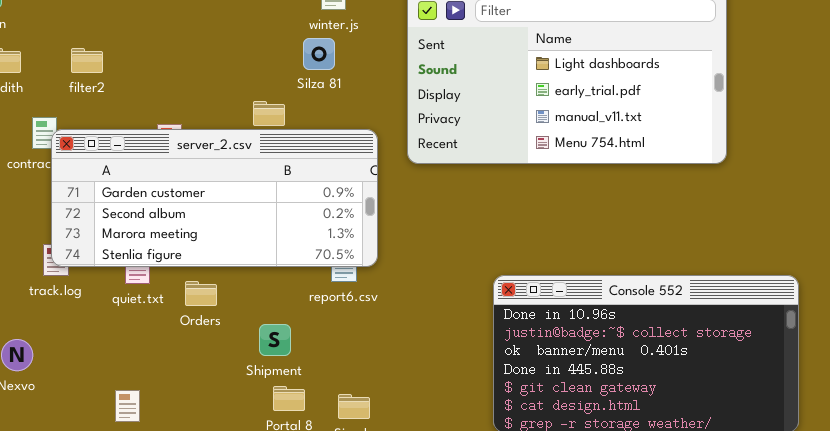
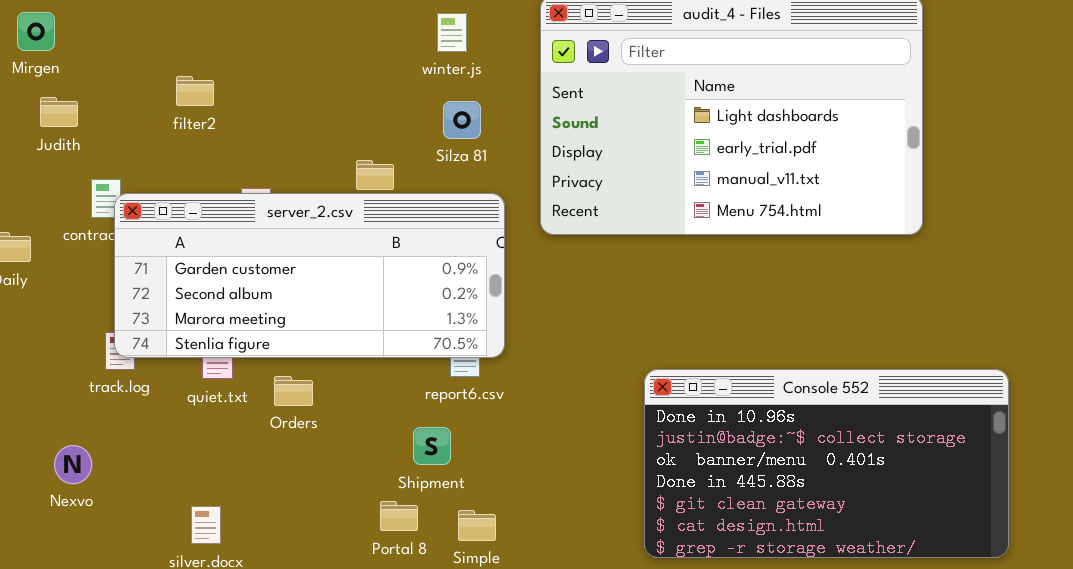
Silza 81: [303,38,335,70] -> [443,101,481,139], moved
filter2: [71,48,103,73] -> [176,76,214,106], moved
Shipment: [259,324,291,356] -> [413,427,451,465], moved

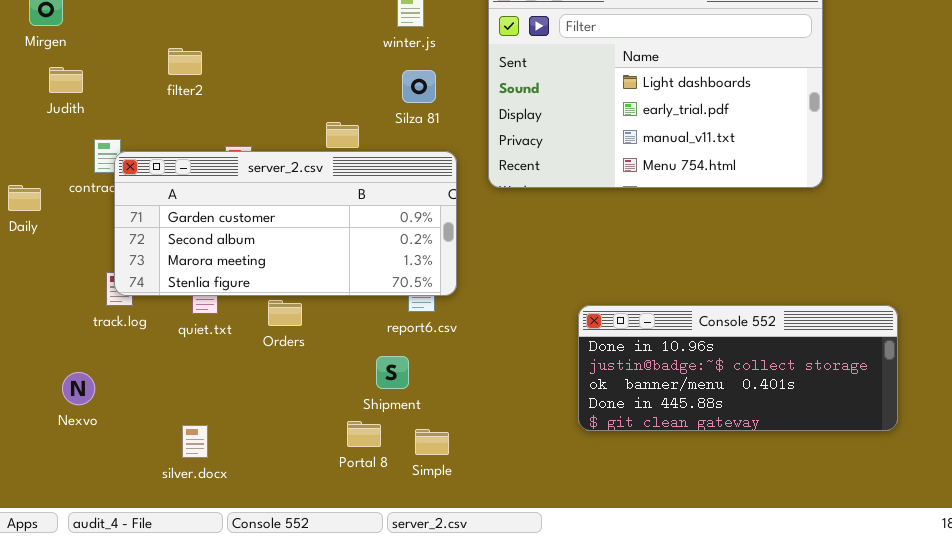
Console 552: [644,369,1009,558] -> [578,305,898,431], resized
Orders: [274,376,313,406] -> [268,300,302,326], moved

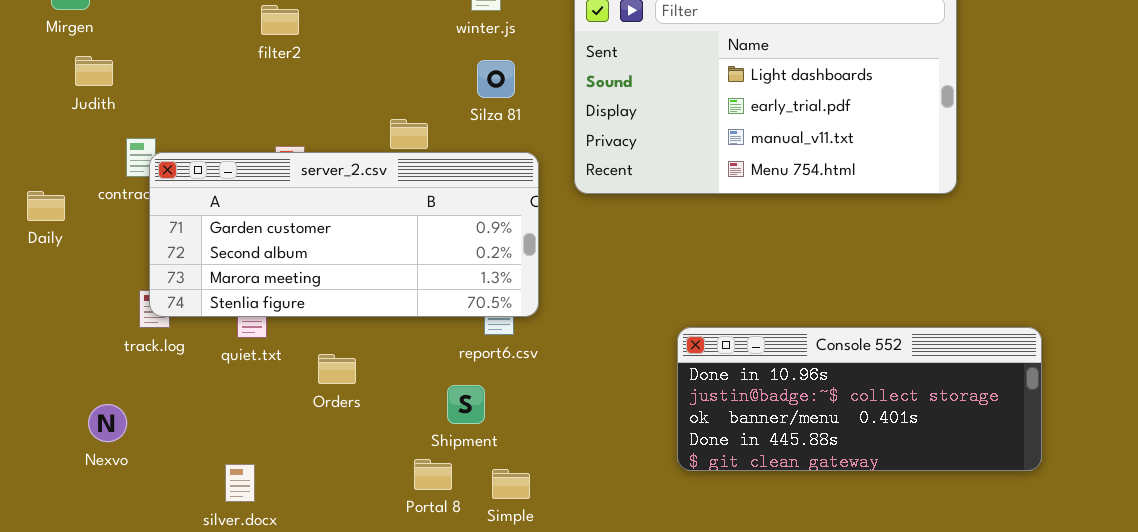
filter2: [168,48,202,75] -> [261,5,299,35], moved
Orders: [268,300,302,326] -> [318,354,356,384], moved

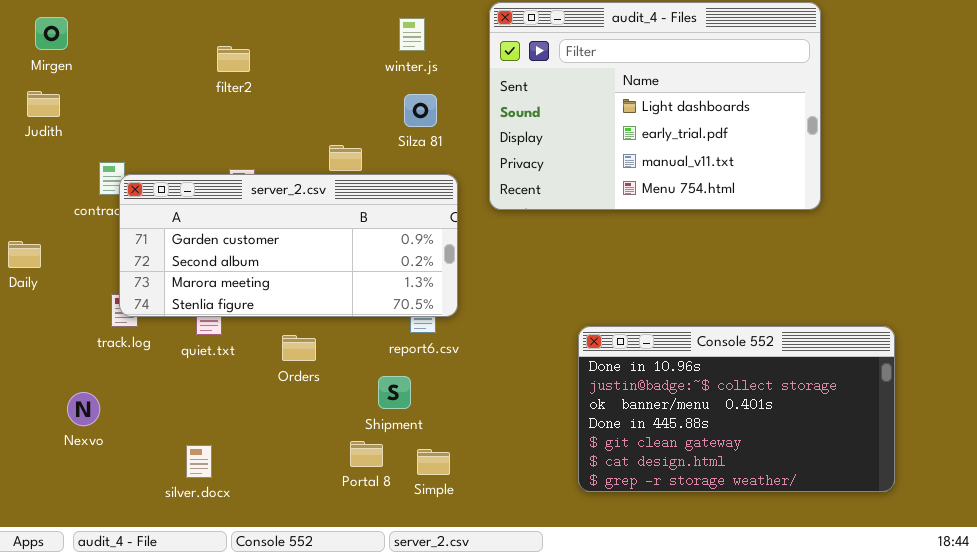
Judith: [75,56,113,86] -> [27,91,60,117], moved
Daily: [27,191,65,221] -> [8,241,41,268], moved
Console 552: [677,327,1042,471] -> [578,326,895,492], resized
Orders: [318,354,356,384] -> [282,335,316,361], moved

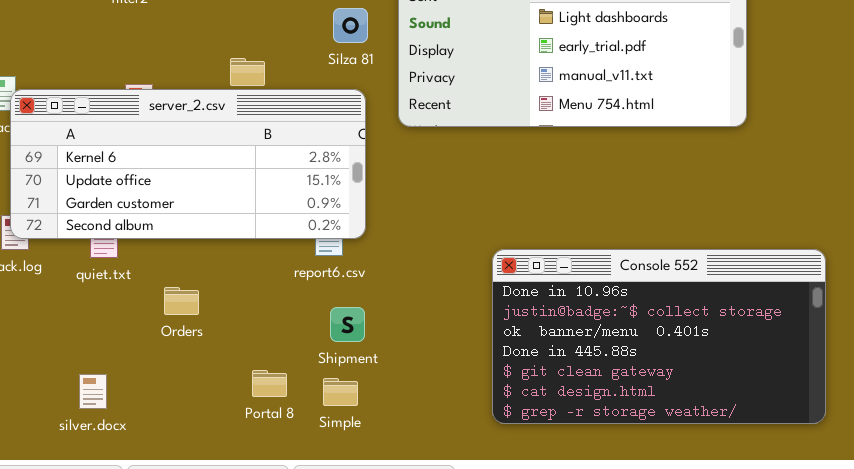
Silza 81: [404,94,437,127] -> [333,8,368,43], moved
server_2.csv: [119,174,458,317] -> [10,89,366,239], scrolled up 2 rows
Orders: [282,335,316,361] -> [164,287,199,315], moved
Shipment: [378,376,411,409] -> [330,307,365,342], moved

